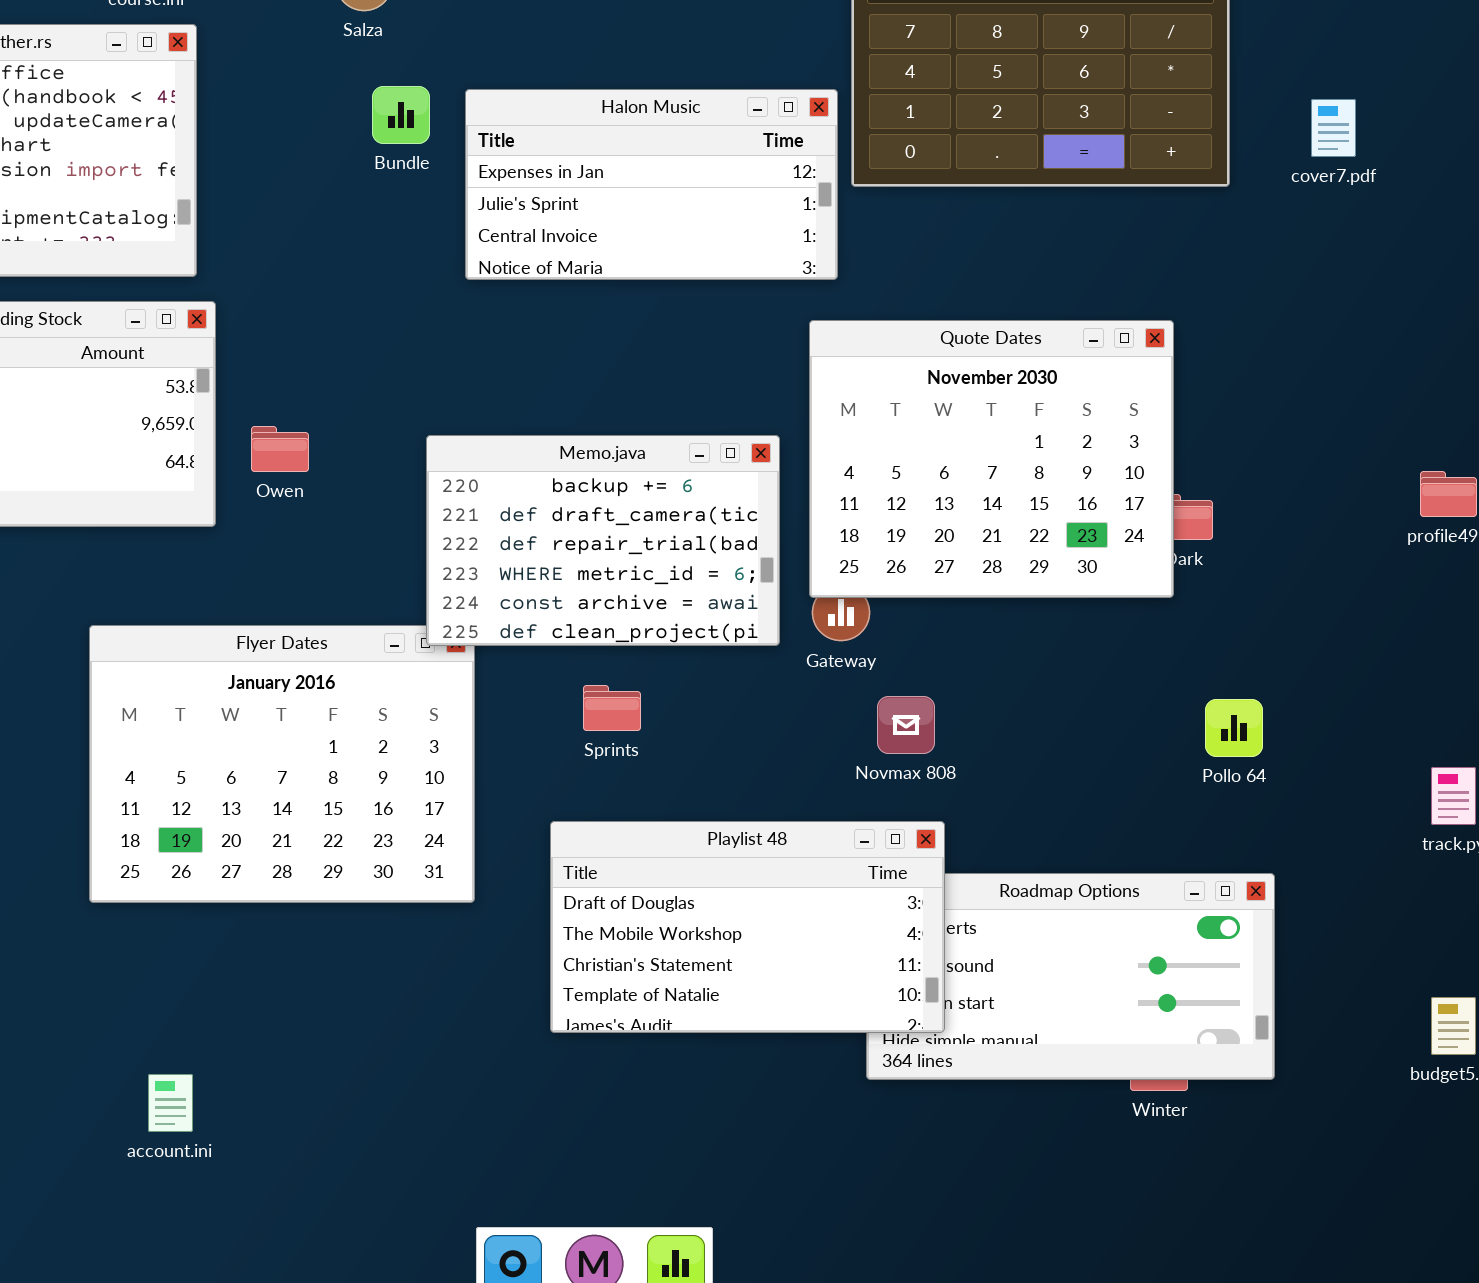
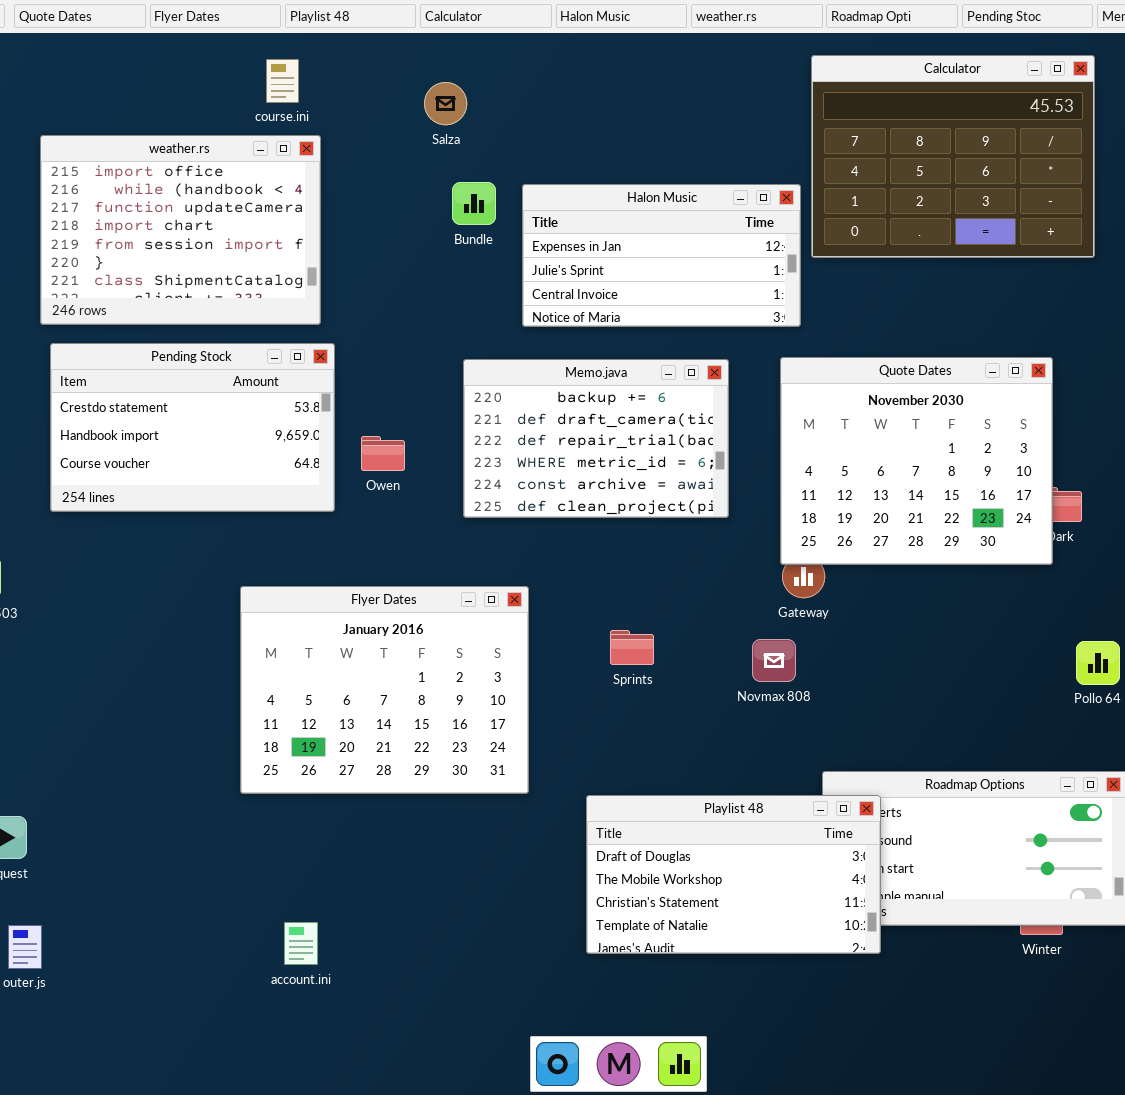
Memo.java: [426,435,780,646] -> [463,359,729,518], moved
Novmax 808: [877,696,935,754] -> [752,639,796,682], moved
Playlist 48: [550,821,945,1033] -> [586,795,881,954], moved

